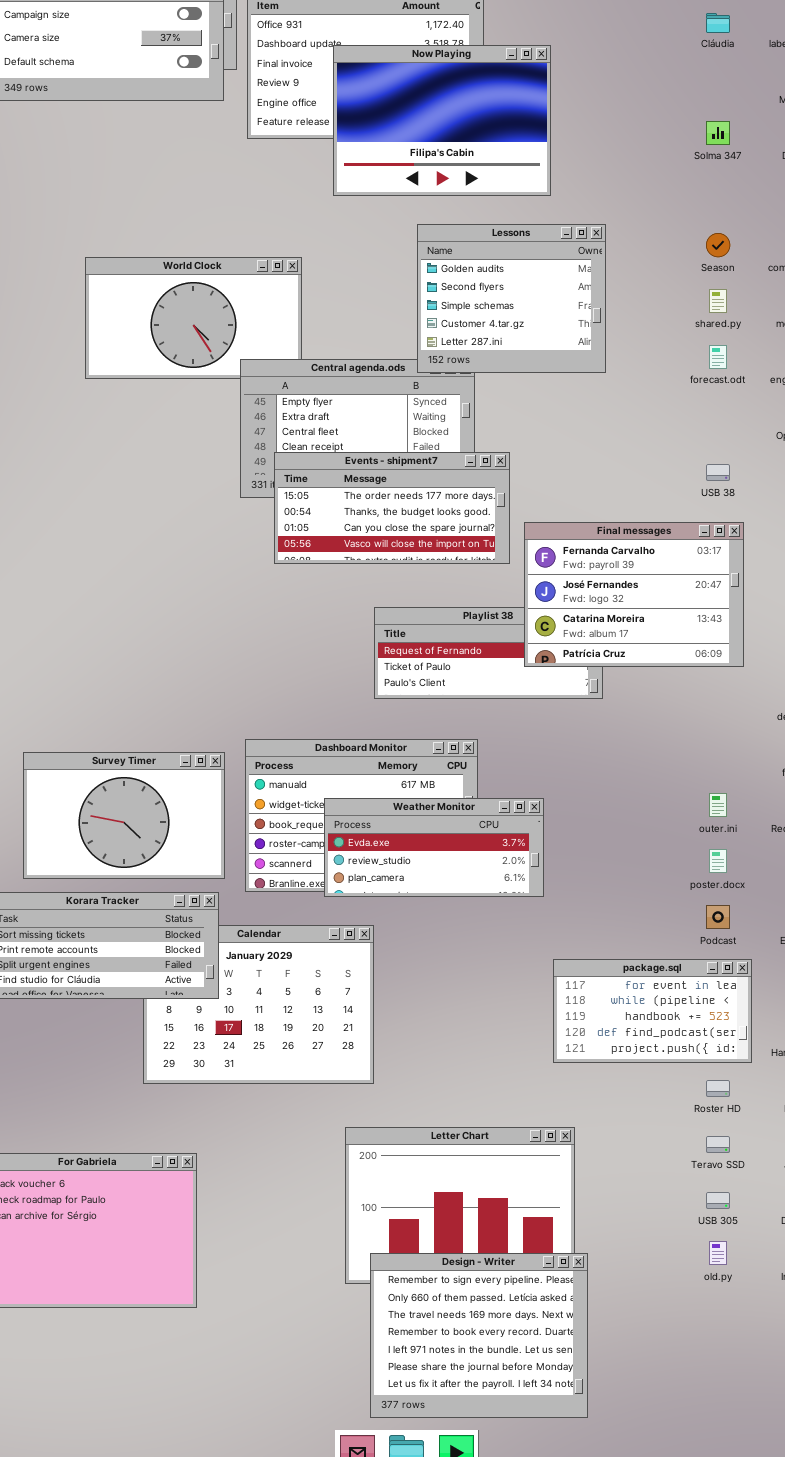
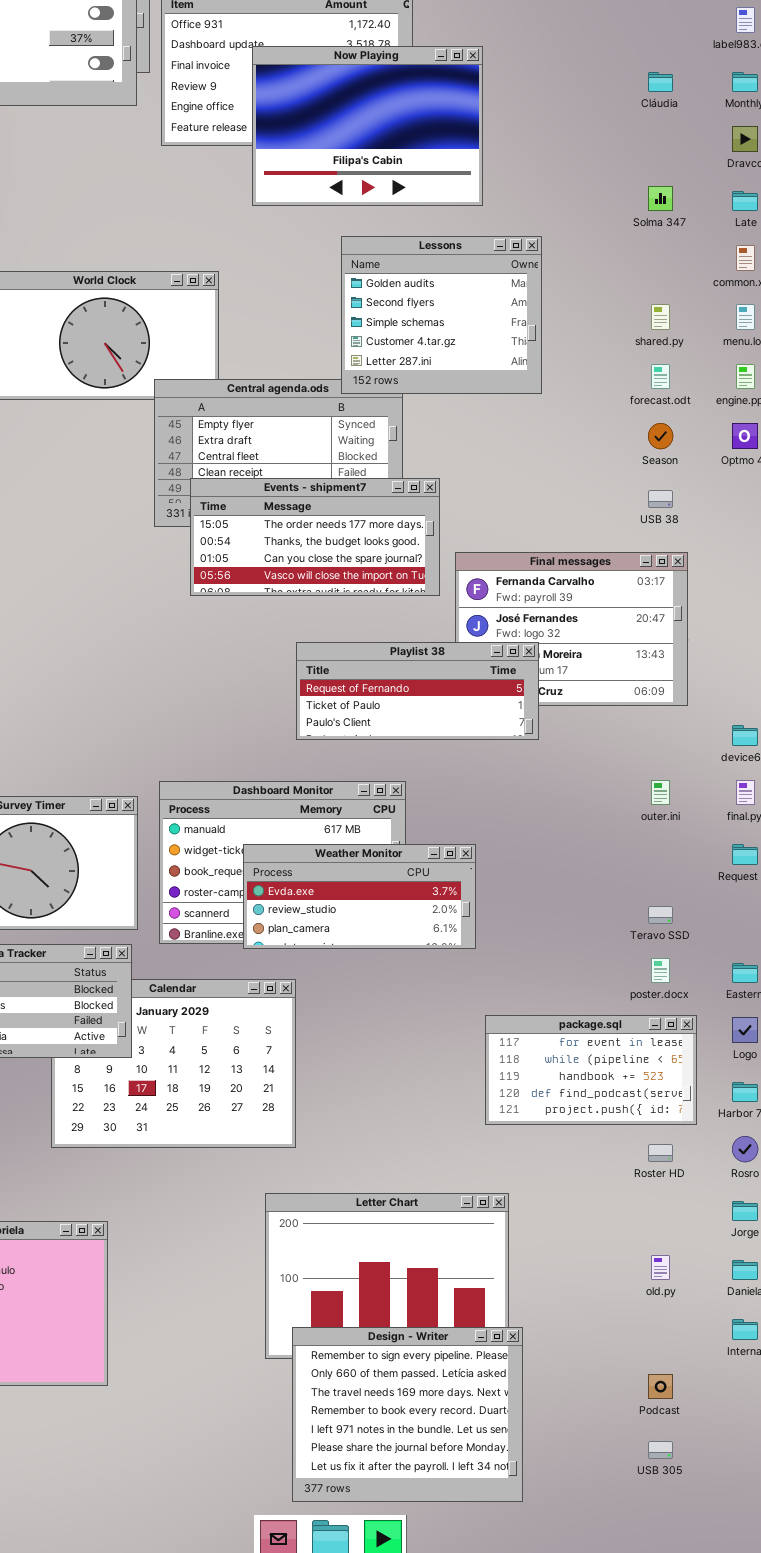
Cláudia: [706,13,730,33] -> [648,72,673,92], moved
Solma 347: [706,121,730,145] -> [648,186,673,211], moved
Season: [706,233,730,257] -> [648,423,673,449], moved
Playlist 38: [374,607,603,699] -> [296,642,539,740], raised
outer.ini: [709,793,727,817] -> [651,780,670,805], moved
poster.docx: [709,849,727,873] -> [651,958,670,983], moved
Podcast: [706,905,730,929] -> [648,1374,673,1399], moved
Teravo SSD: [706,1136,730,1153] -> [648,906,673,924], moved
USB 305: [706,1192,730,1209] -> [648,1441,673,1459], moved
old.py: [709,1241,727,1265] -> [651,1255,670,1280], moved

